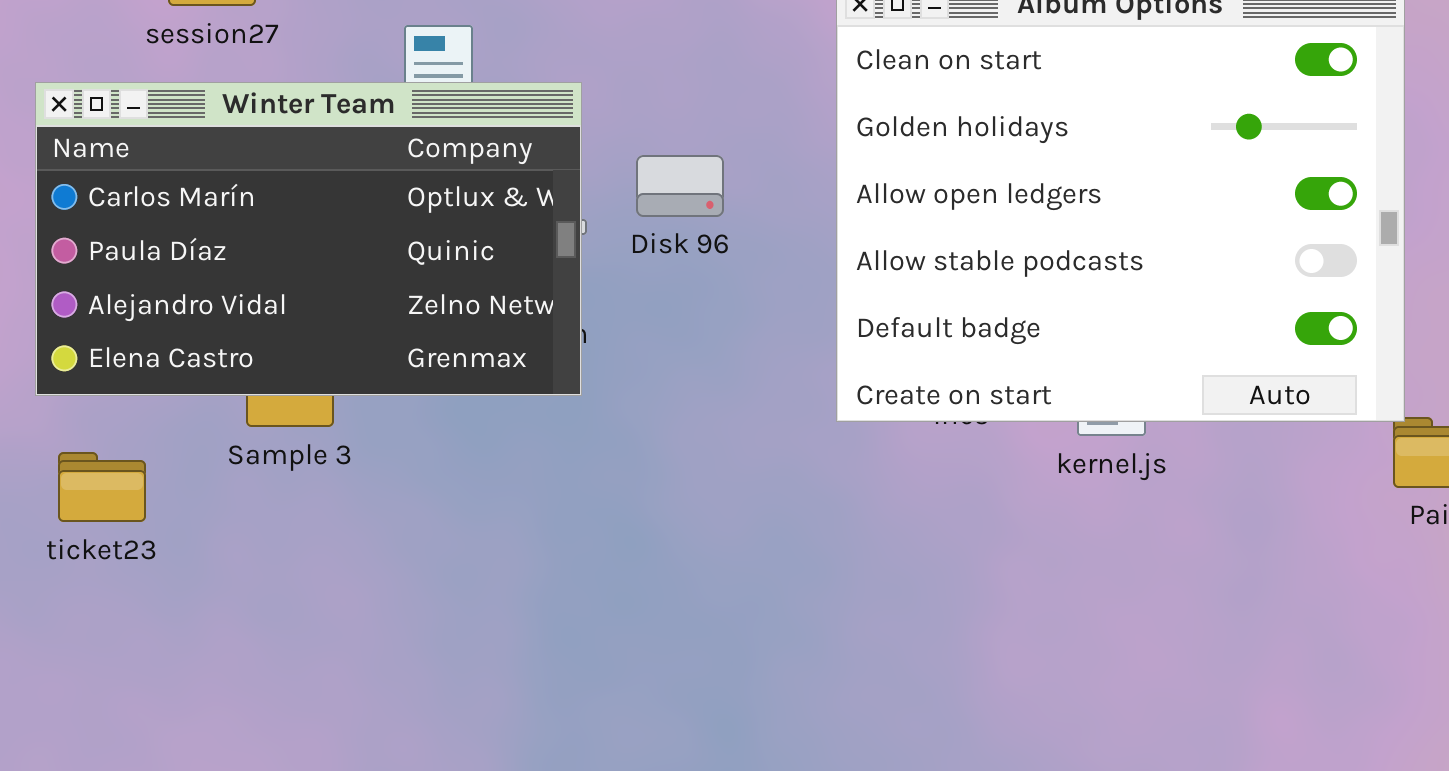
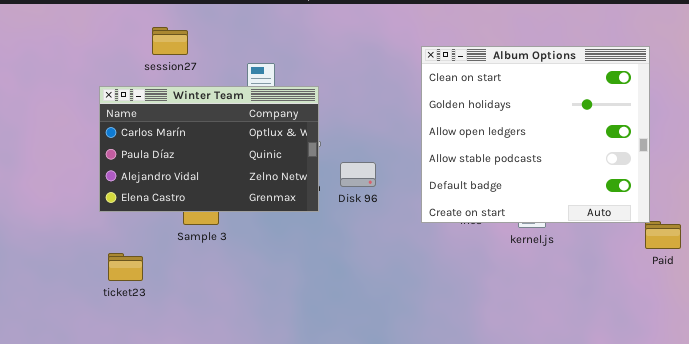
Disk 96: [636,155,724,217] -> [340,162,376,187], moved
ticket23: [58,452,146,522] -> [108,253,143,281], moved

